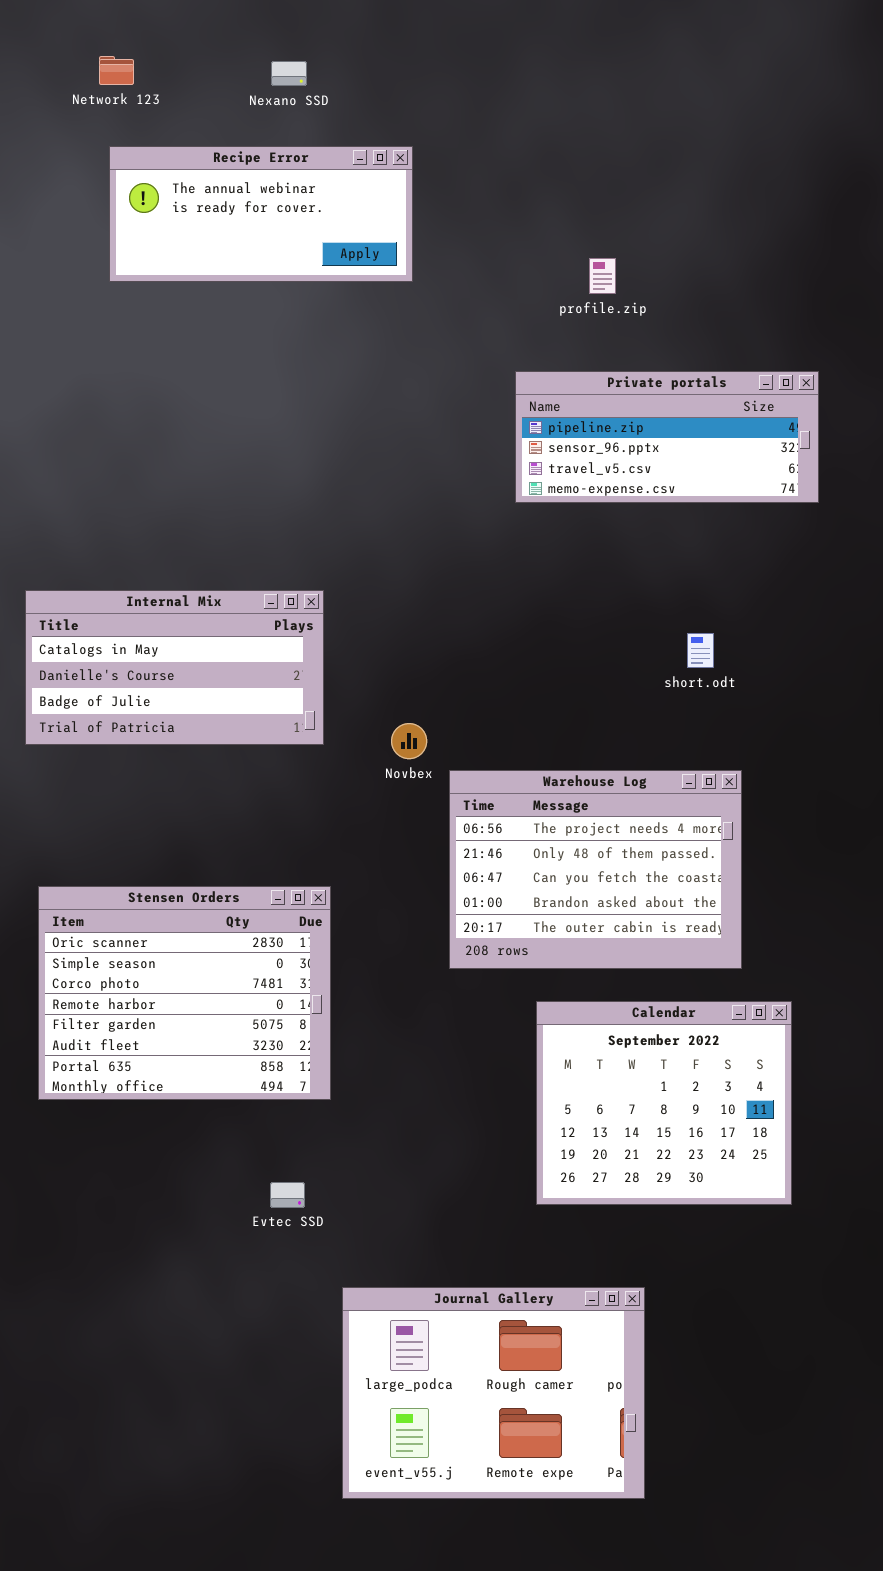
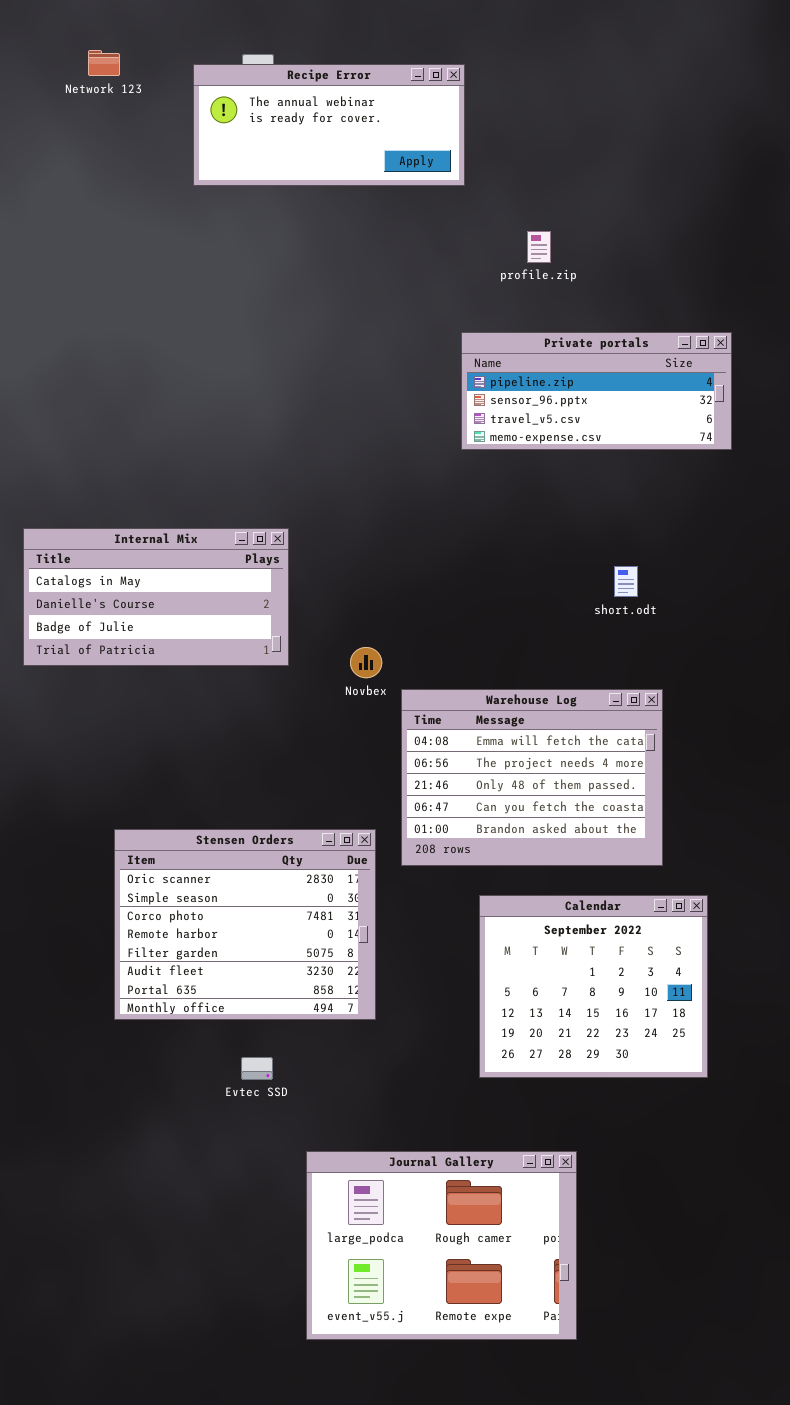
Recipe Error: [109,146,413,282] -> [193,64,465,186], moved
Warehouse Log: [449,770,742,969] -> [401,689,663,866], scrolled up 1 row
Stensen Orders: [38,886,331,1100] -> [114,829,376,1020], moved

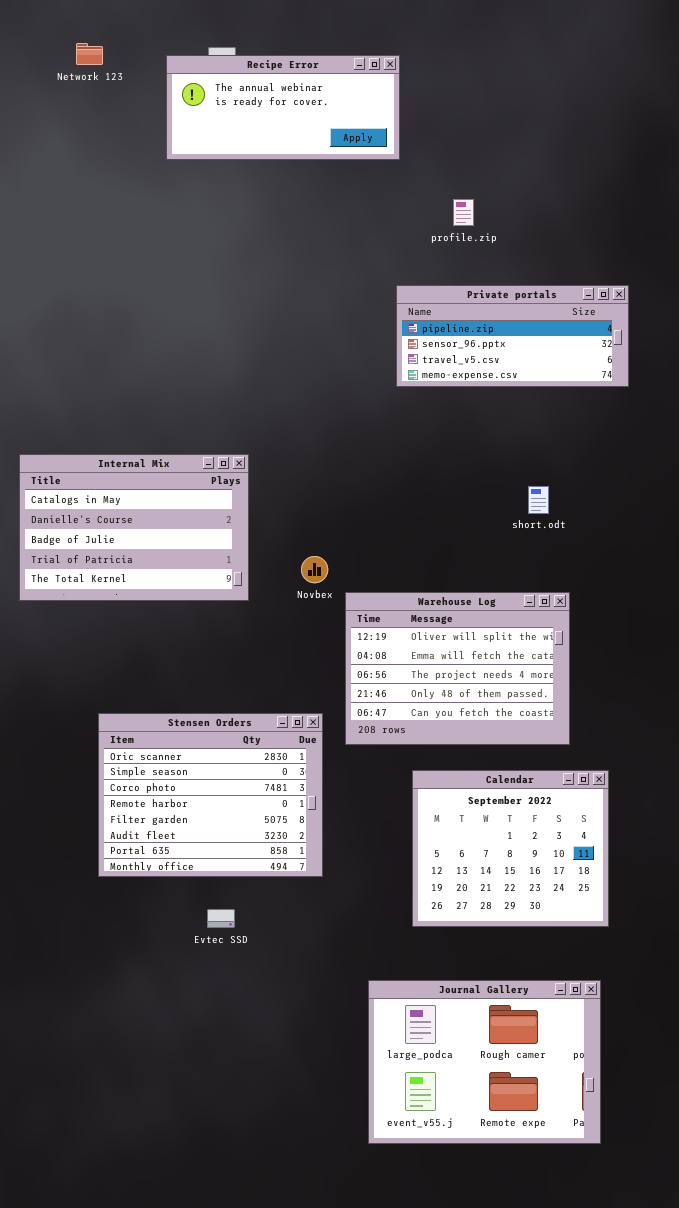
Internal Mix: [23,528,289,666] -> [19,454,249,601], resized
Warehouse Log: [401,689,663,866] -> [345,592,570,745], scrolled up 1 row
Journal Gallery: [306,1151,577,1340] -> [368,980,601,1144], moved

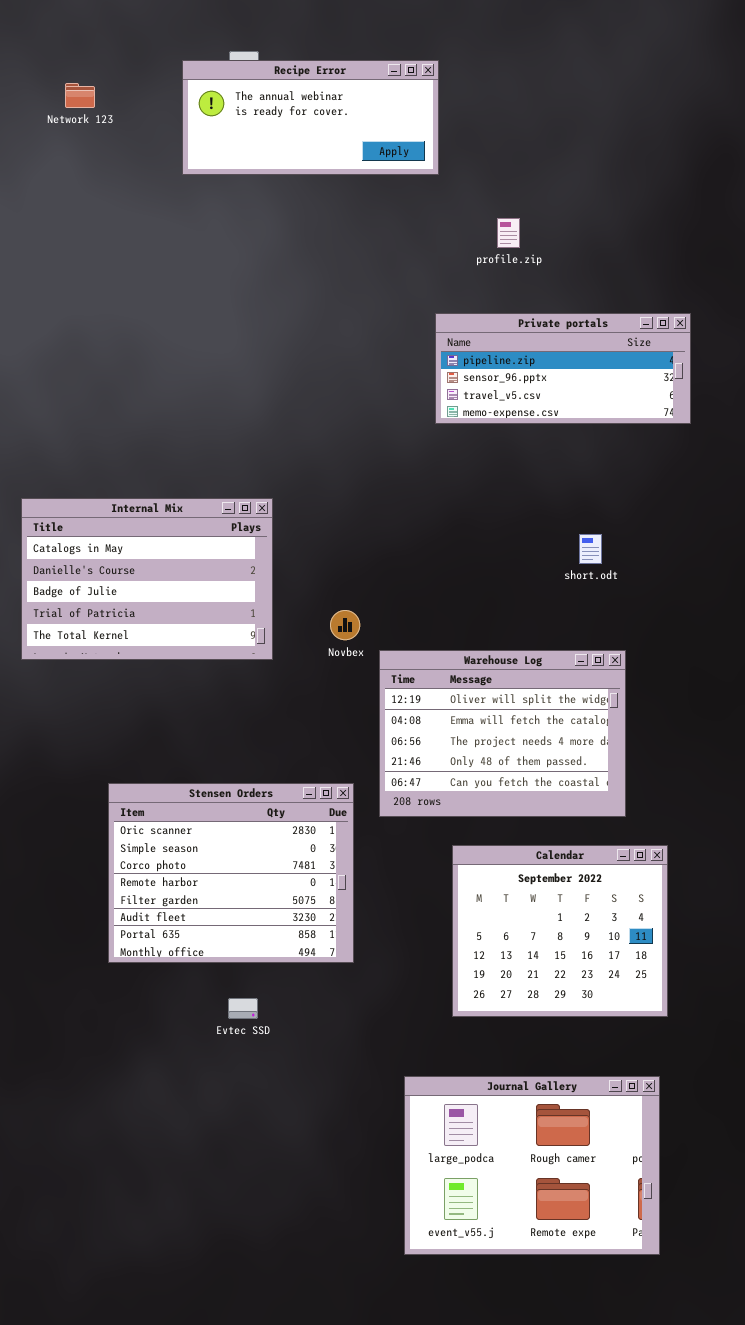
Network 123: [76,43,103,65] -> [65,83,95,108], moved

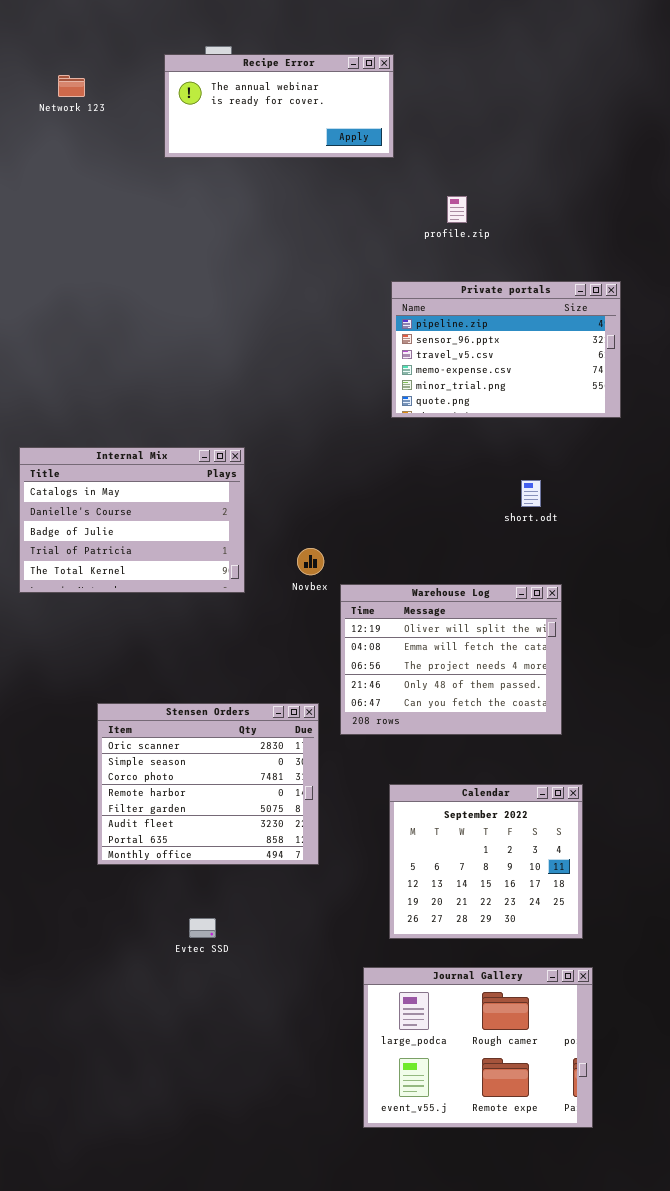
Private portals: [435,313,691,424] -> [391,281,621,418], resized
Calendar: [452,845,668,1017] -> [389,784,583,939], moved
Evtec SSD: [228,998,258,1019] -> [189,918,216,938], moved

